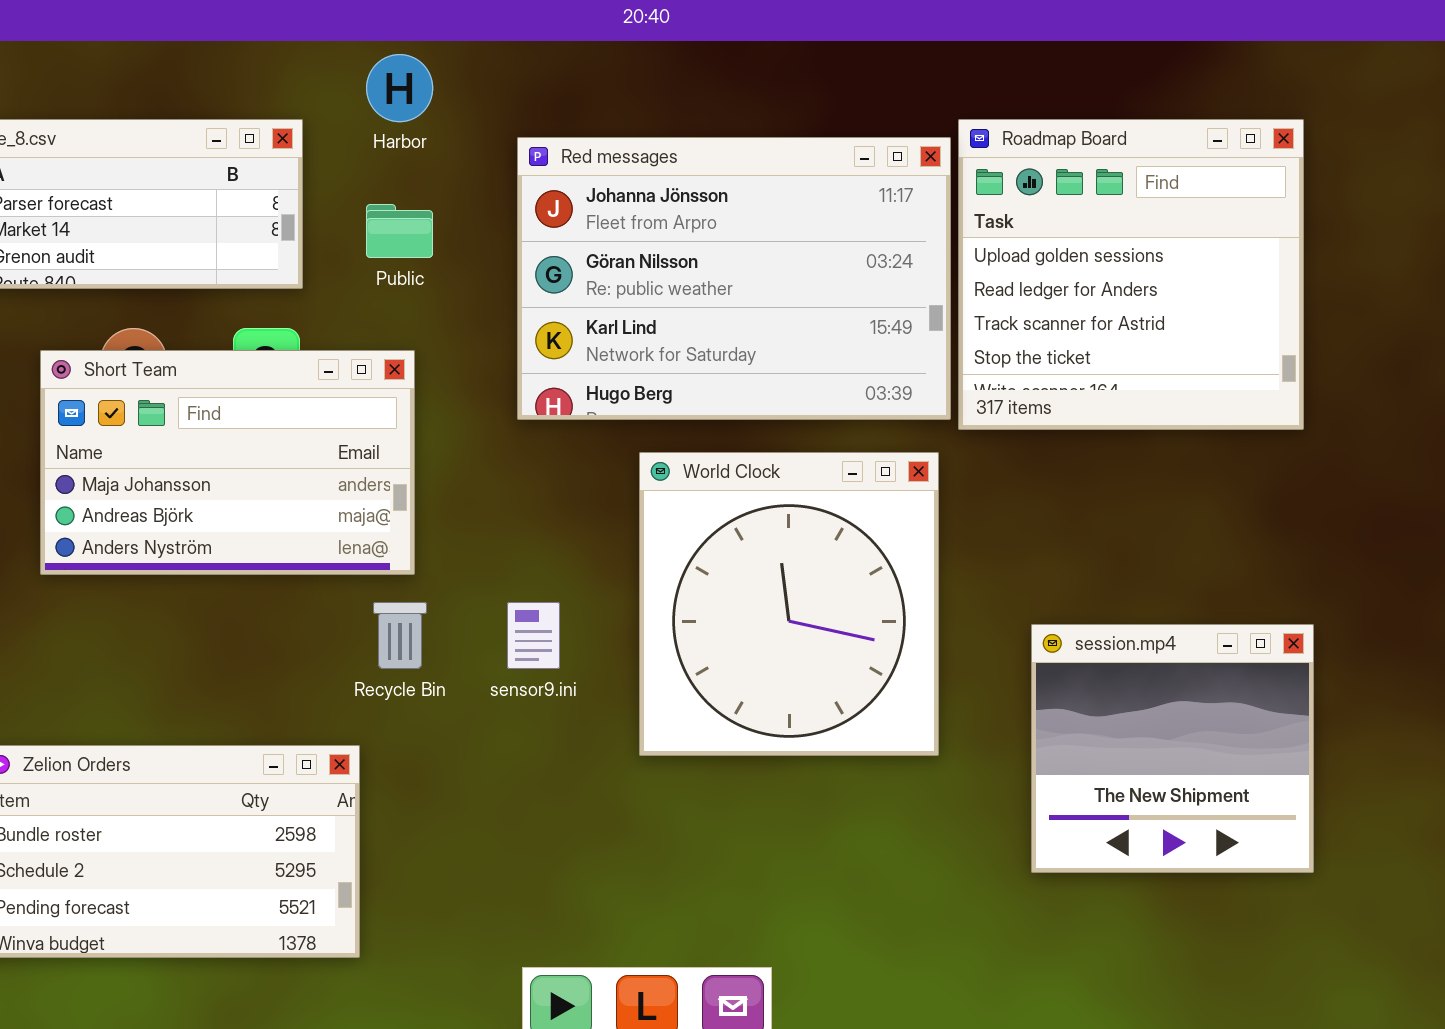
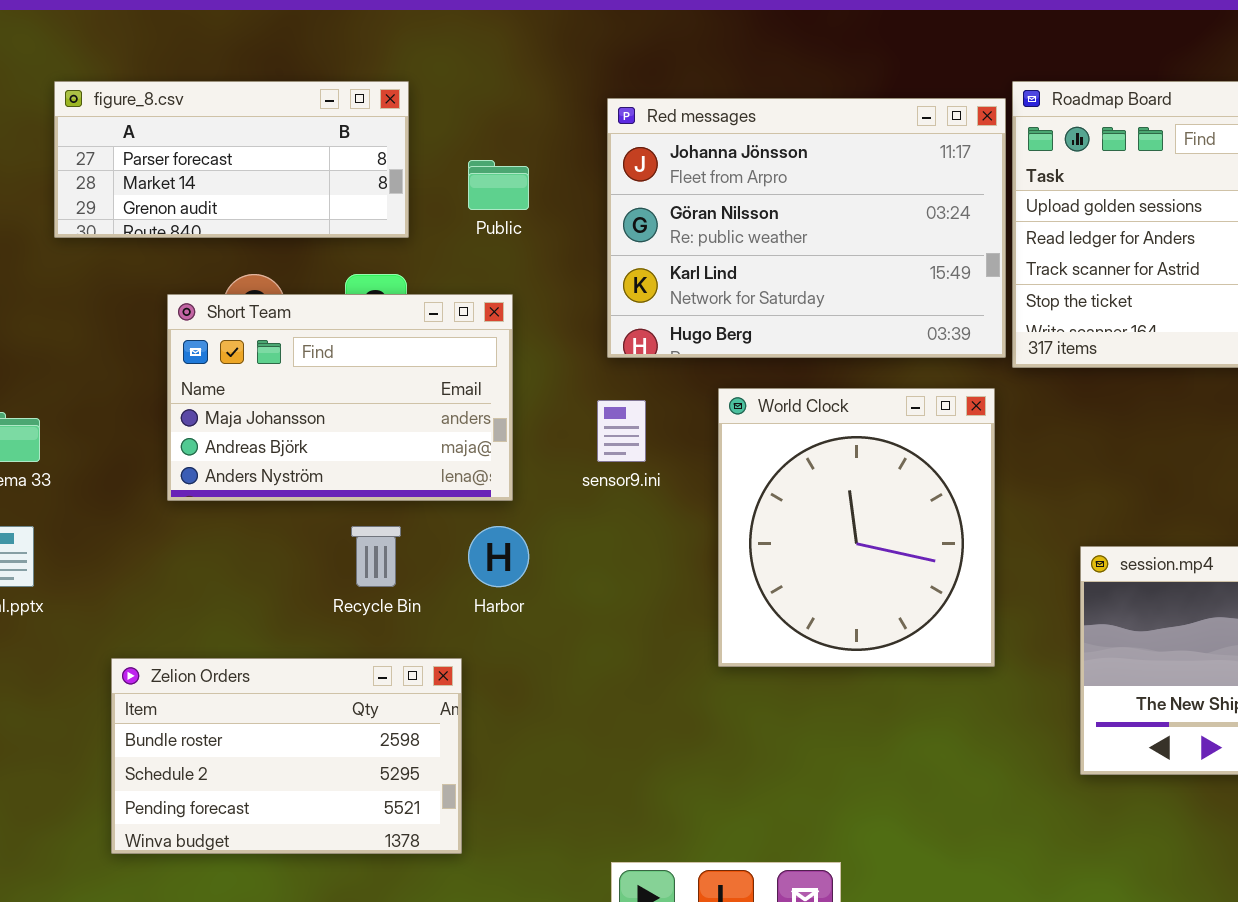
Harbor: [366,54,433,122] -> [468,526,529,587], moved
Recycle Bin: [373,602,427,669] -> [351,526,401,587], moved
sensor9.ini: [507,602,560,669] -> [597,400,646,462], moved

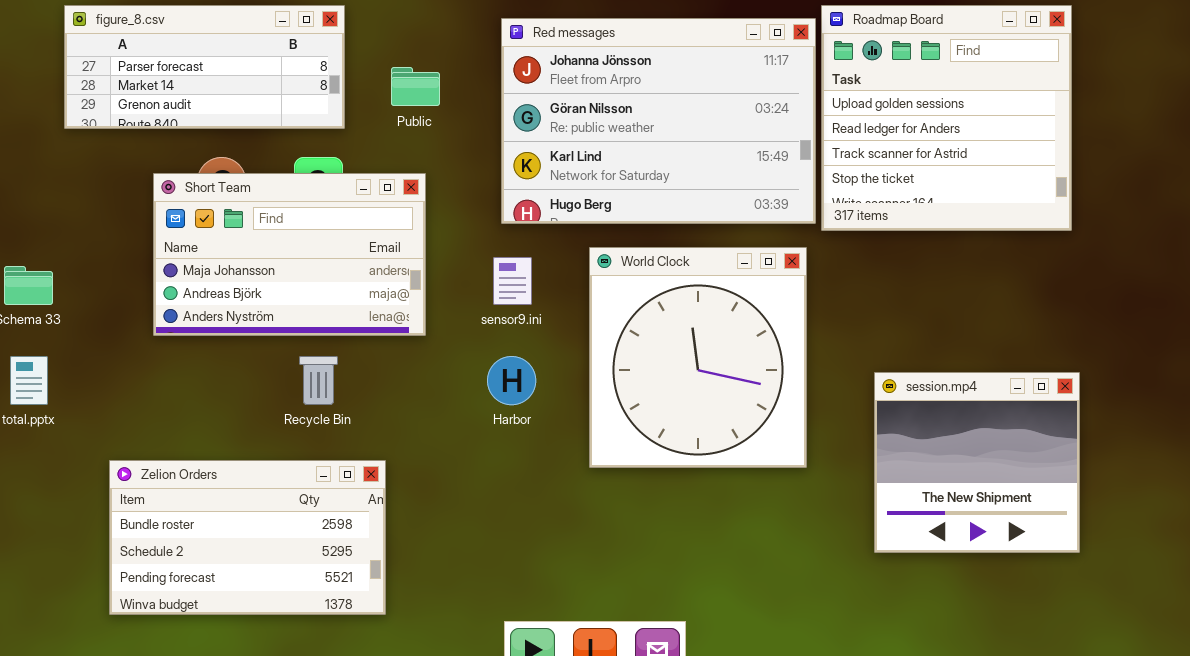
Harbor: [468,526,529,587] -> [487,356,536,405], moved

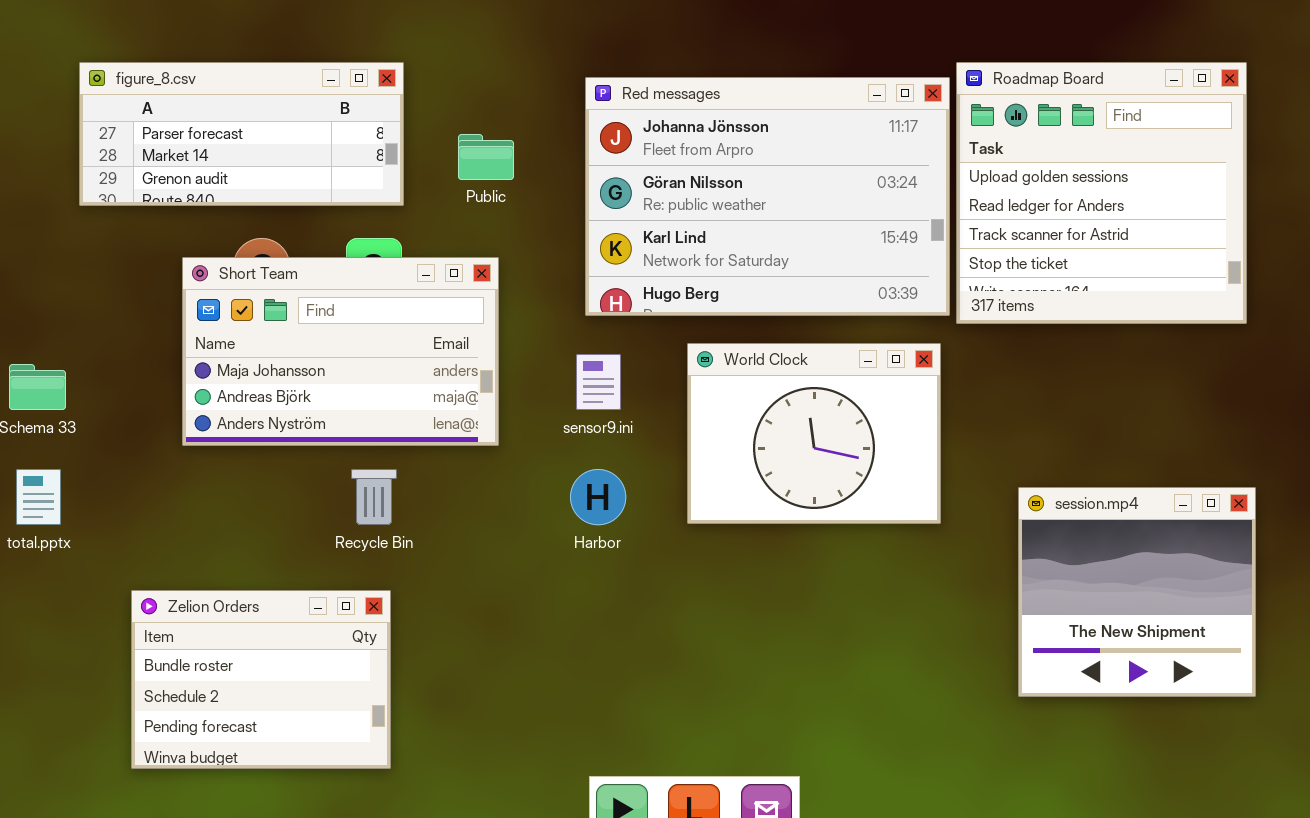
World Clock: [589,247,807,468] -> [687,343,941,524], resized
Zelion Orders: [109,460,386,615] -> [131,590,391,769], resized

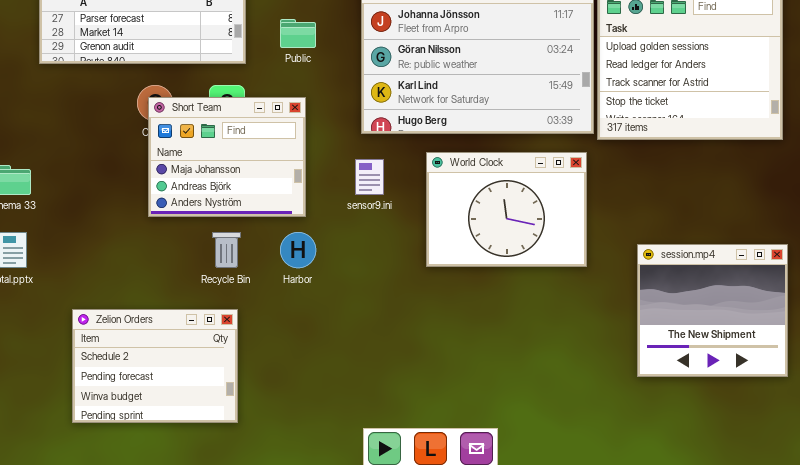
Short Team: [182,257,499,446] -> [148,97,306,217], resized
Harbor: [570,469,626,525] -> [280,232,316,268], moved
Zelion Orders: [131,590,391,769] -> [72,309,238,423], scrolled down 1 row

